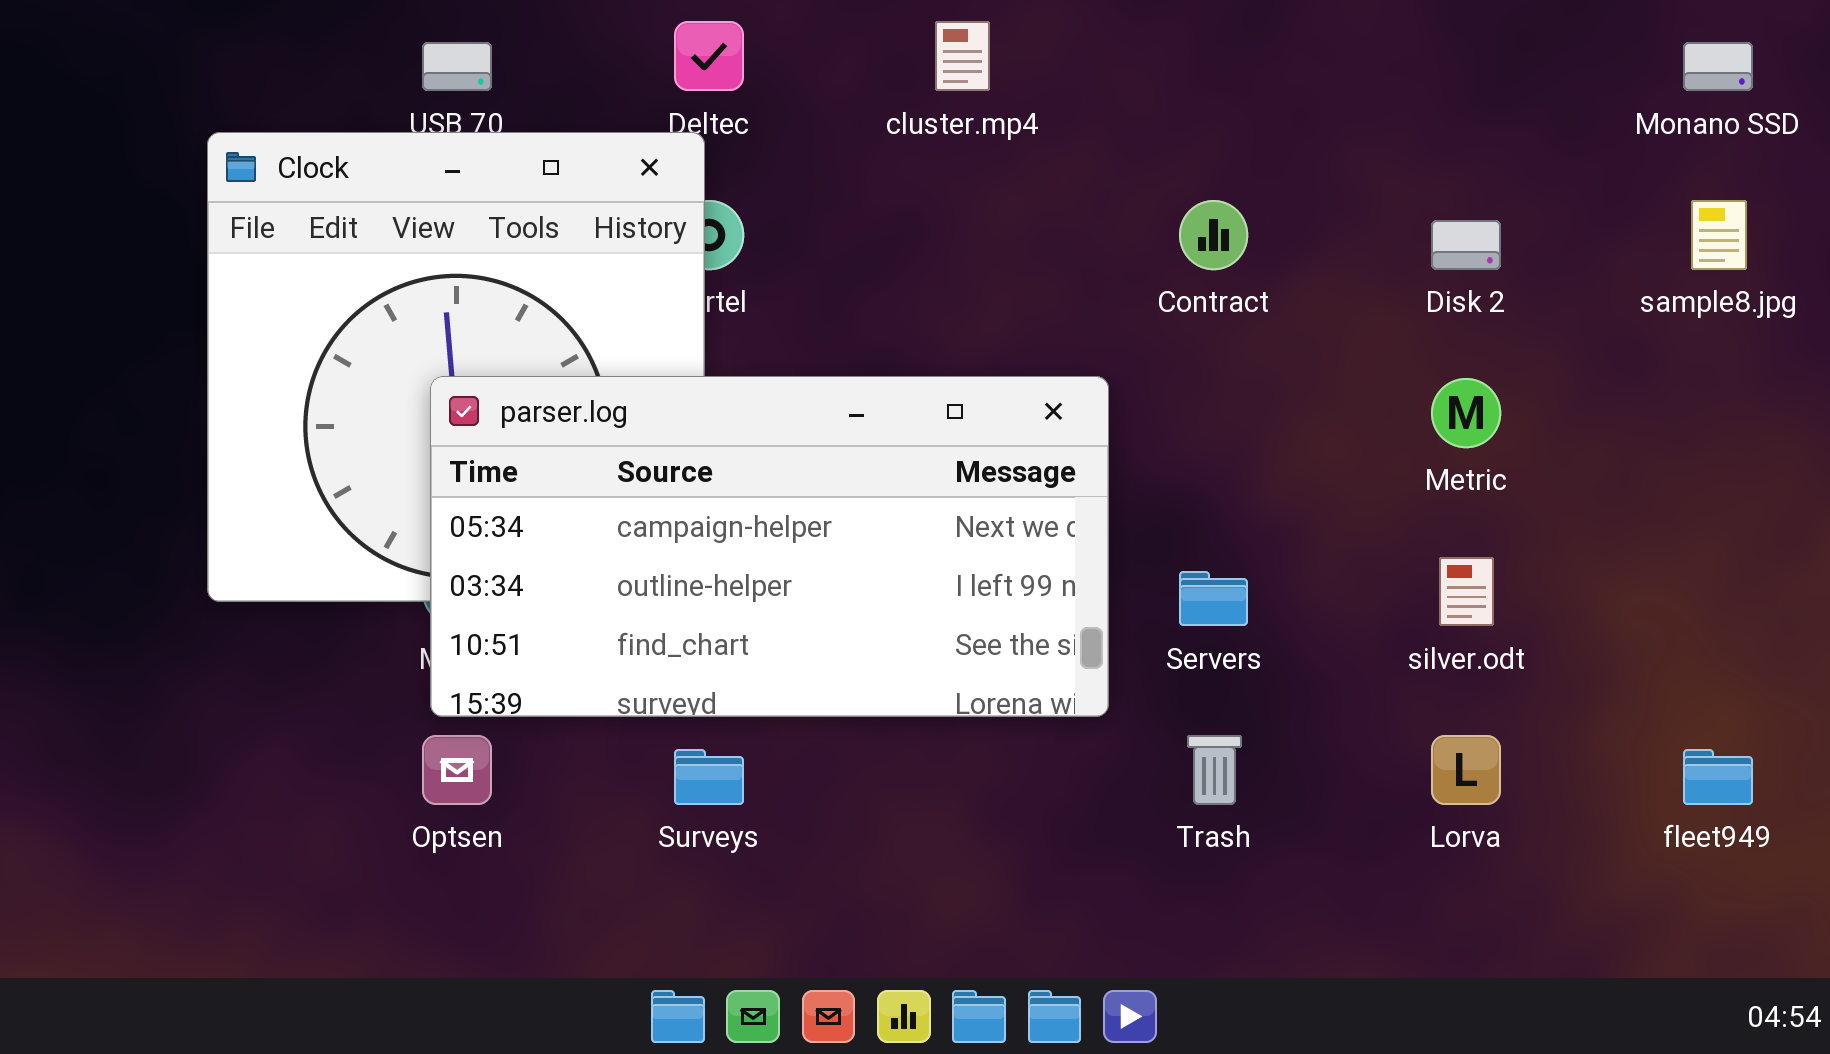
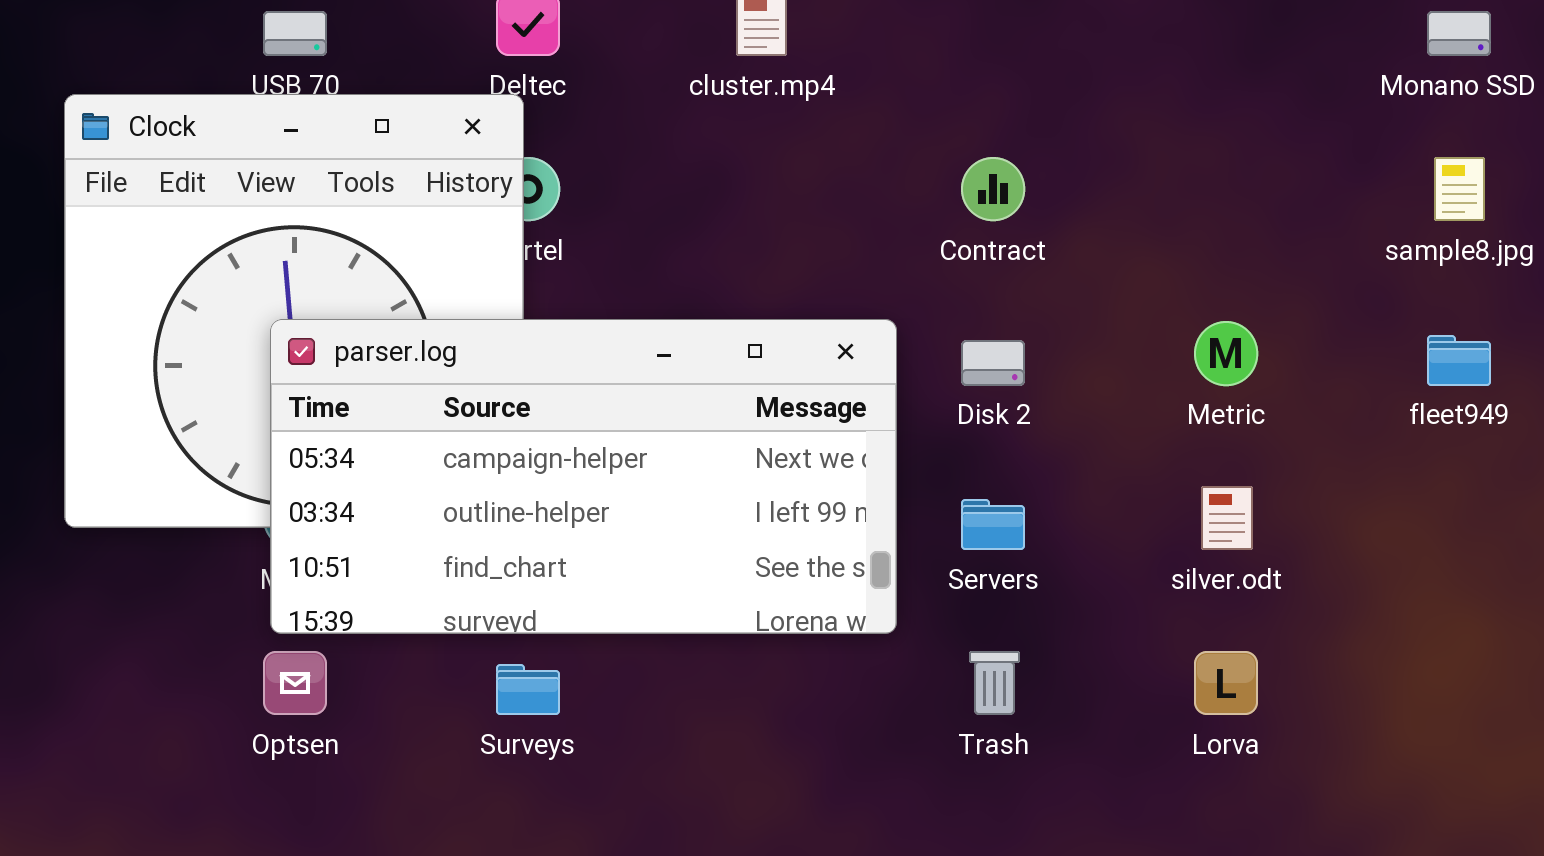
Disk 2: [1431,220,1501,270] -> [961,340,1025,386], moved
fleet949: [1683,749,1753,805] -> [1427,335,1491,386], moved

